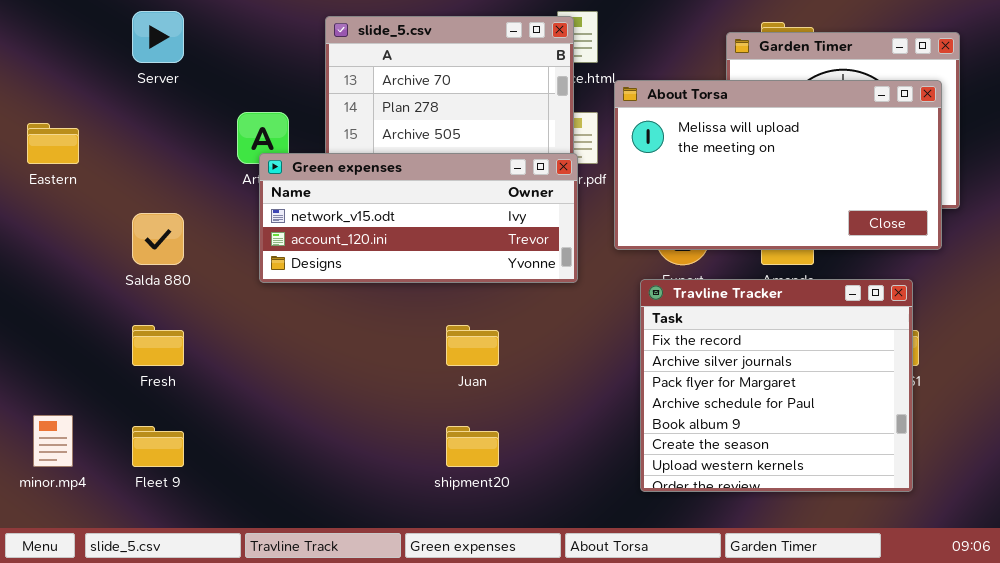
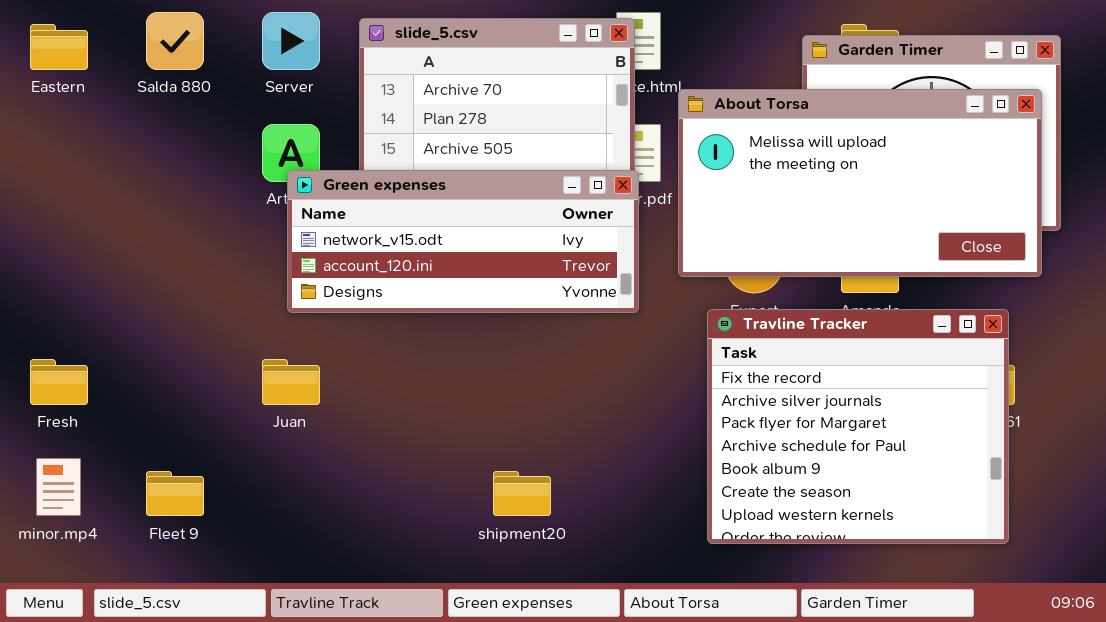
Server: [132,11,184,63] -> [262,12,320,70], moved
Eastern: [27,123,79,164] -> [30,24,88,70], moved
Salda 880: [132,213,184,265] -> [146,12,204,70], moved
Fresh: [132,325,184,366] -> [30,359,88,405], moved
Juan: [446,325,499,366] -> [262,359,320,405], moved

